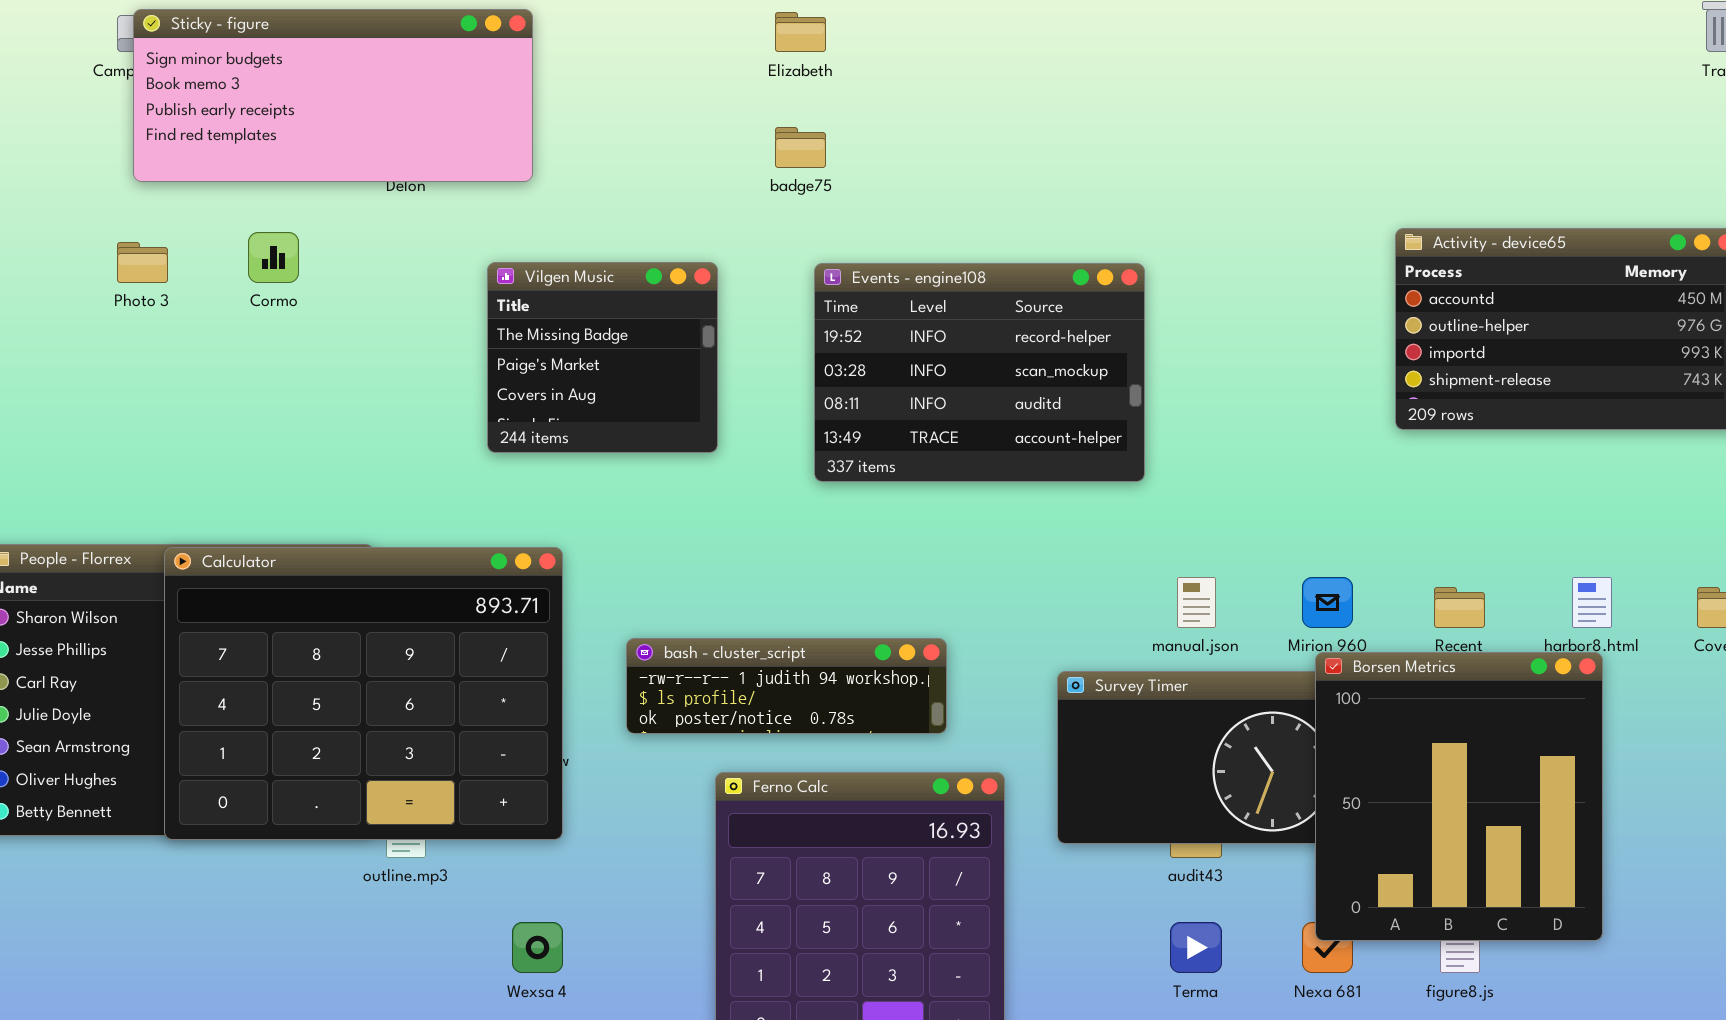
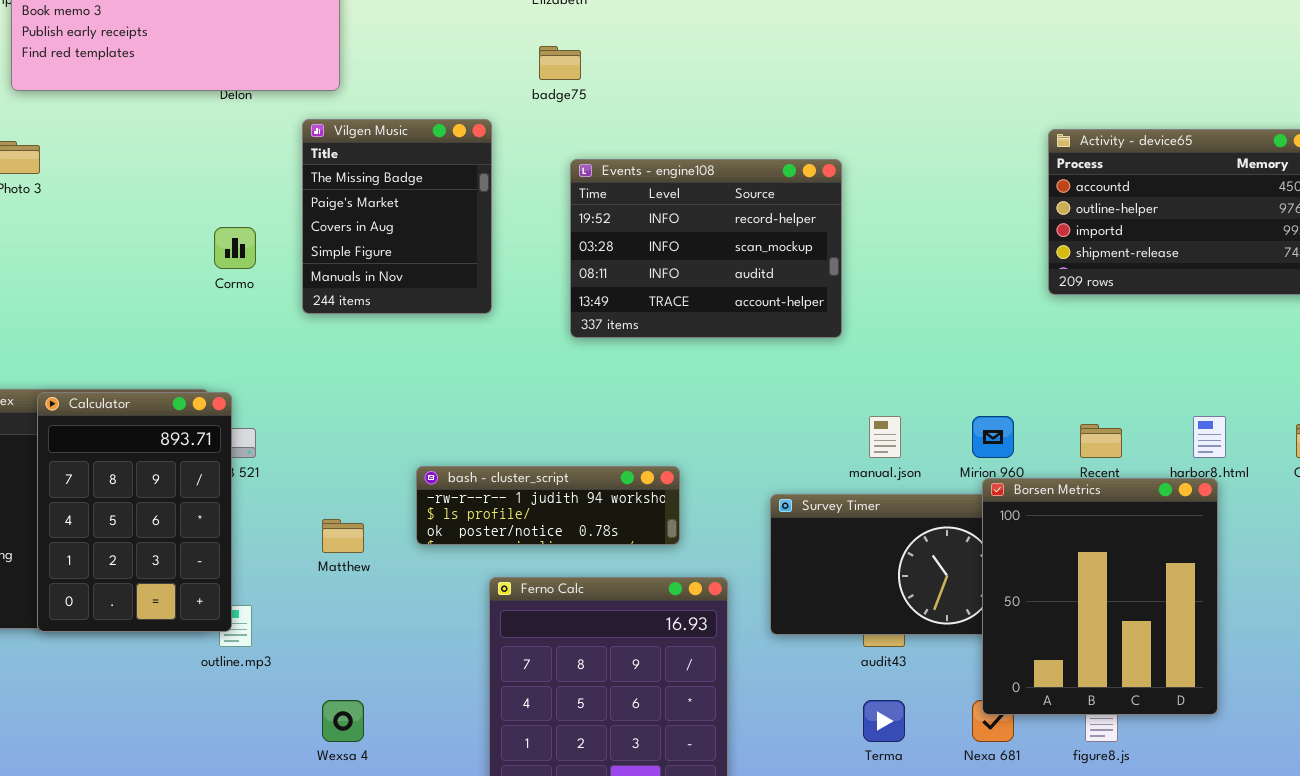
Cormo: [248,232,299,283] -> [214,227,256,269], moved
Vilgen Music: [487,262,718,453] -> [302,119,492,314], resized
Calculator: [164,547,563,840] -> [37,392,232,632], resized

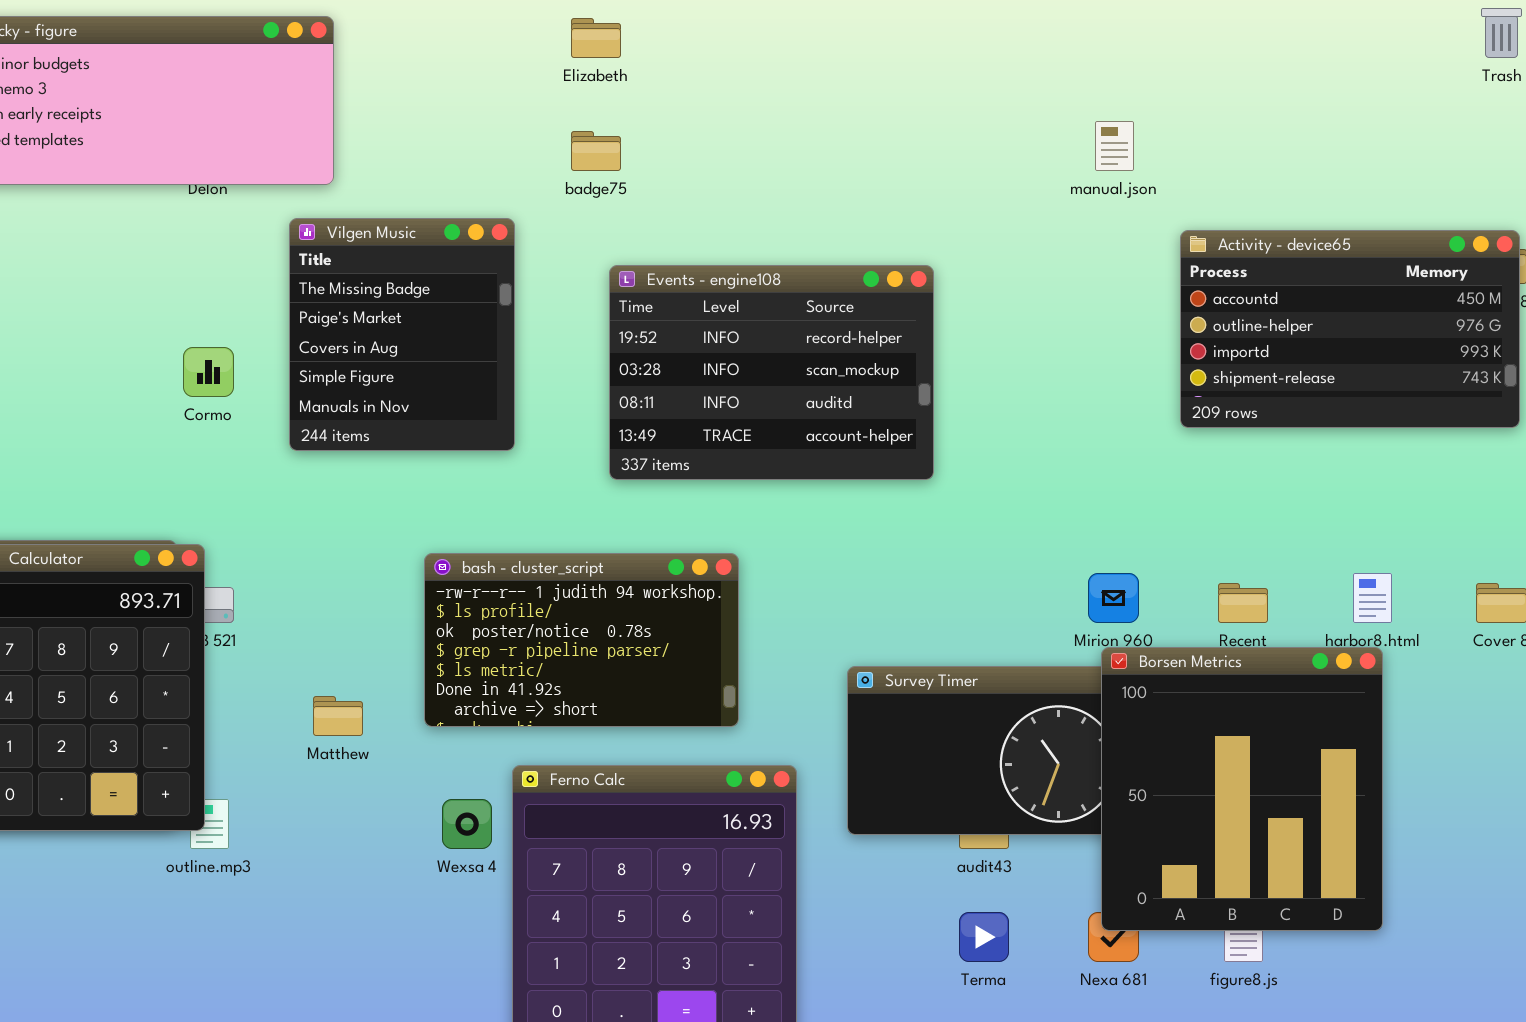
manual.json: [869,416,901,458] -> [1095,121,1134,171], moved
bash - cluster_script: [416,466,680,545] -> [424,553,739,727], resized
Wexsa 4: [322,700,364,742] -> [442,799,492,849], moved

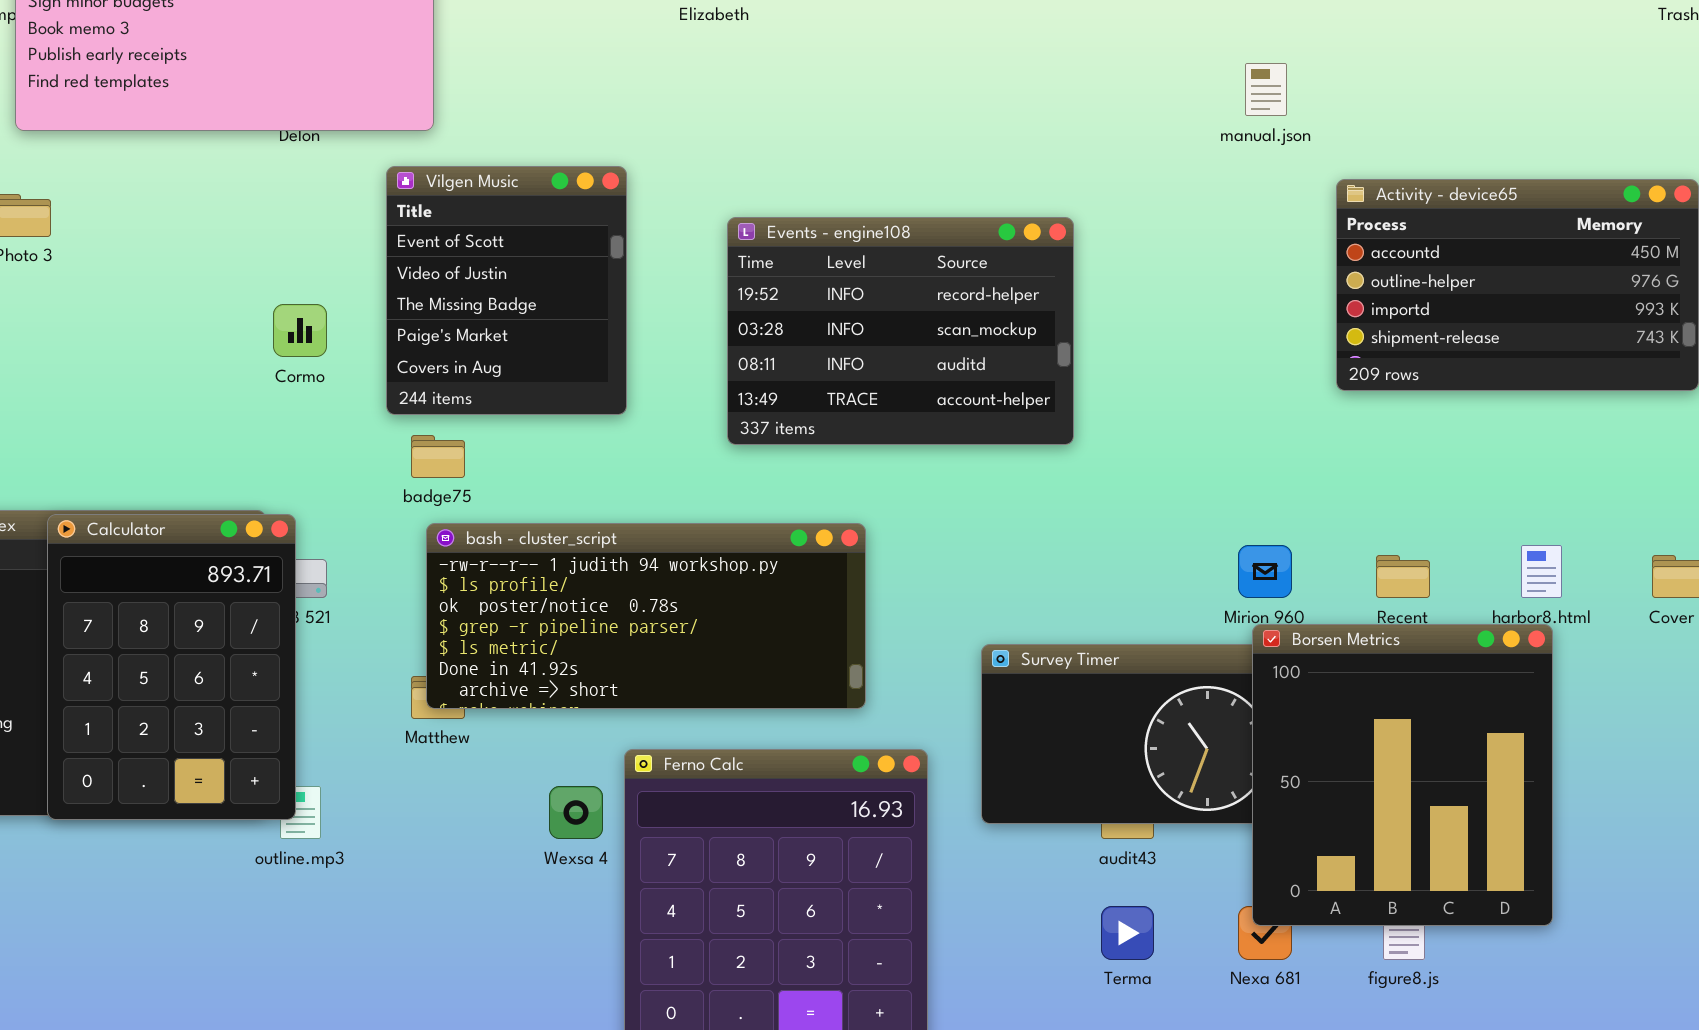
badge75: [571,131,621,171] -> [411,435,465,478], moved
Vilgen Music: [289,218,515,451] -> [386,166,627,415], scrolled up 2 rows
bash - cluster_script: [424,553,739,727] -> [426,523,866,709], resized

